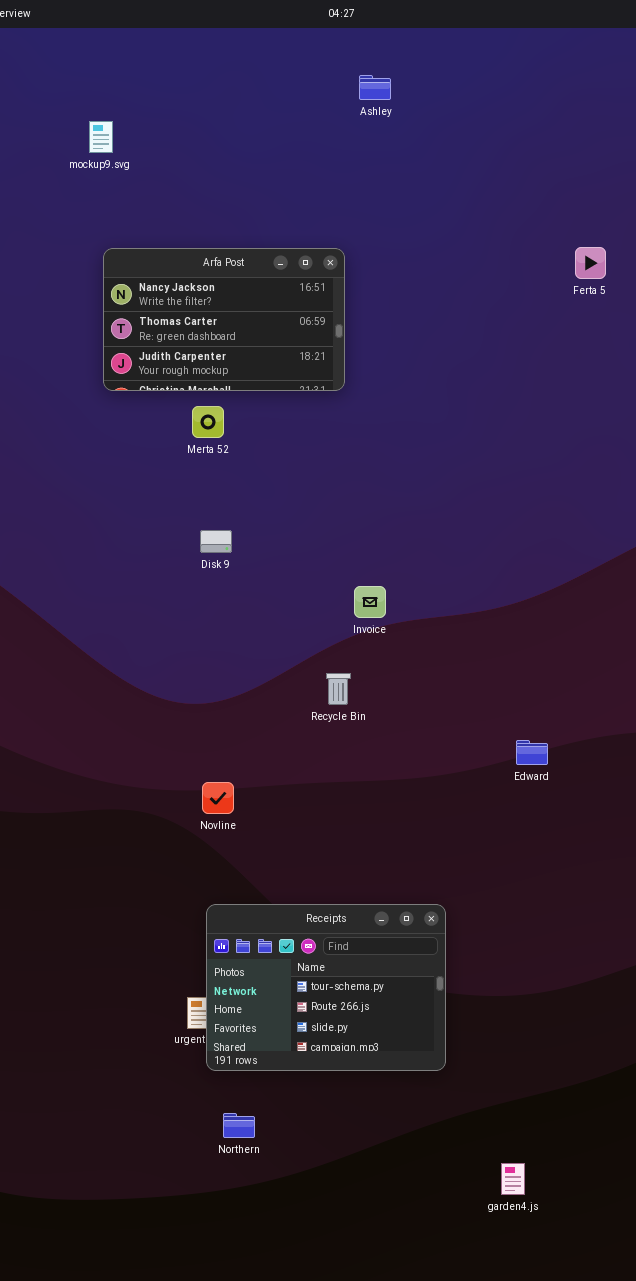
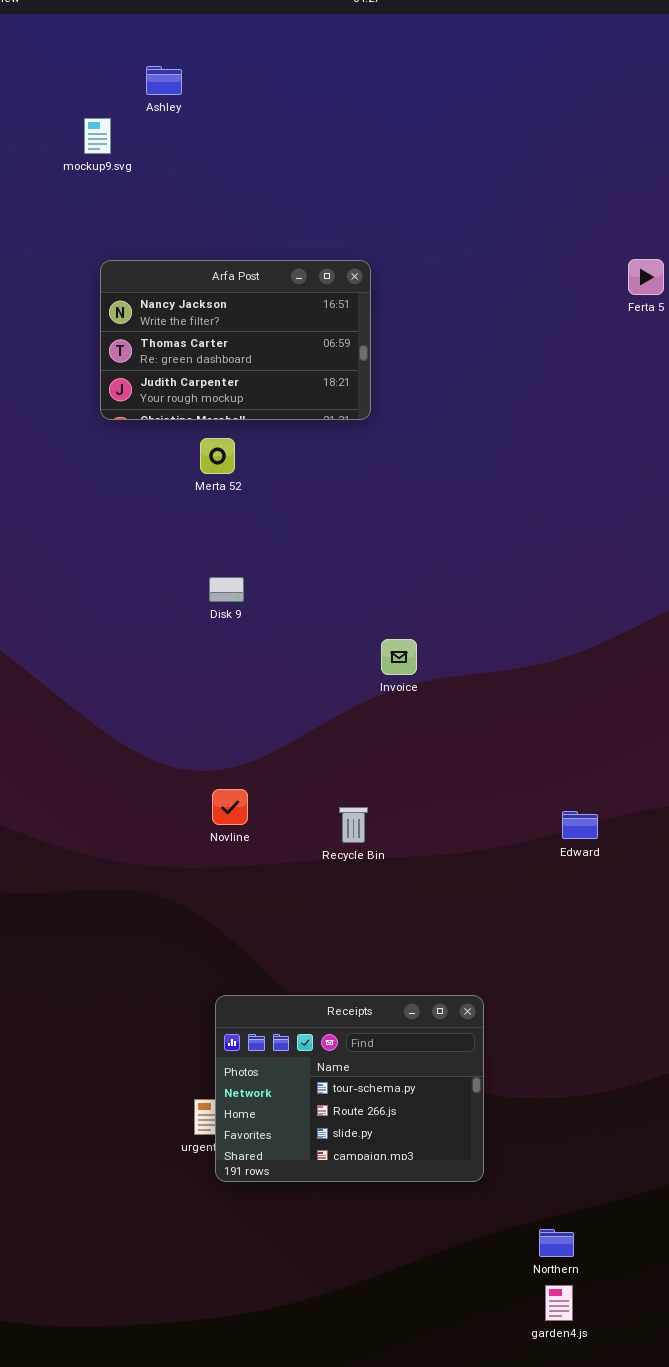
Ashley: [359,75,391,100] -> [146,66,182,95], moved
Recycle Bin: [326,673,351,705] -> [339,807,368,843], moved
Novline: [202,782,234,814] -> [212,789,248,825], moved
Northern: [223,1113,255,1138] -> [539,1229,574,1257], moved

